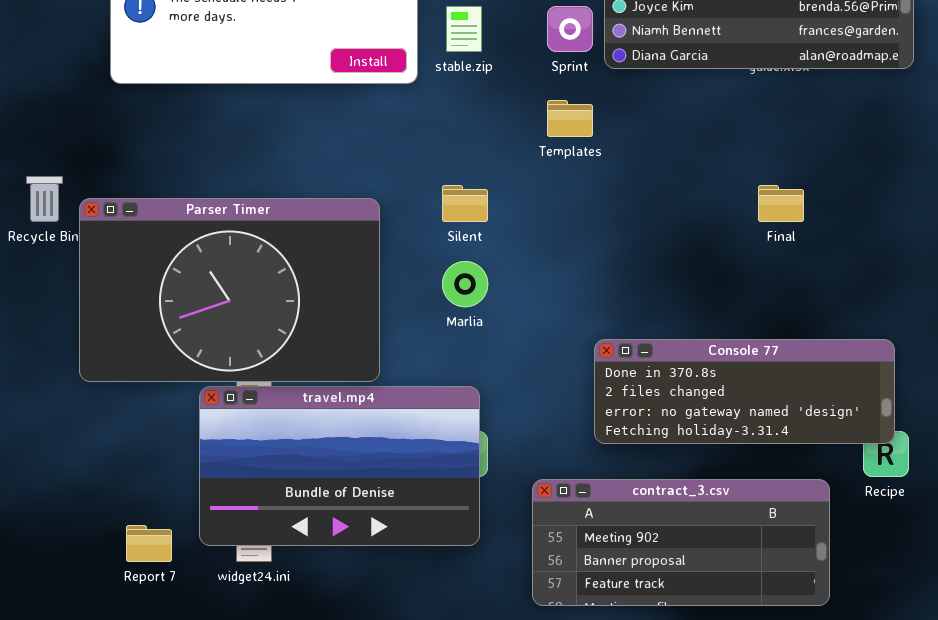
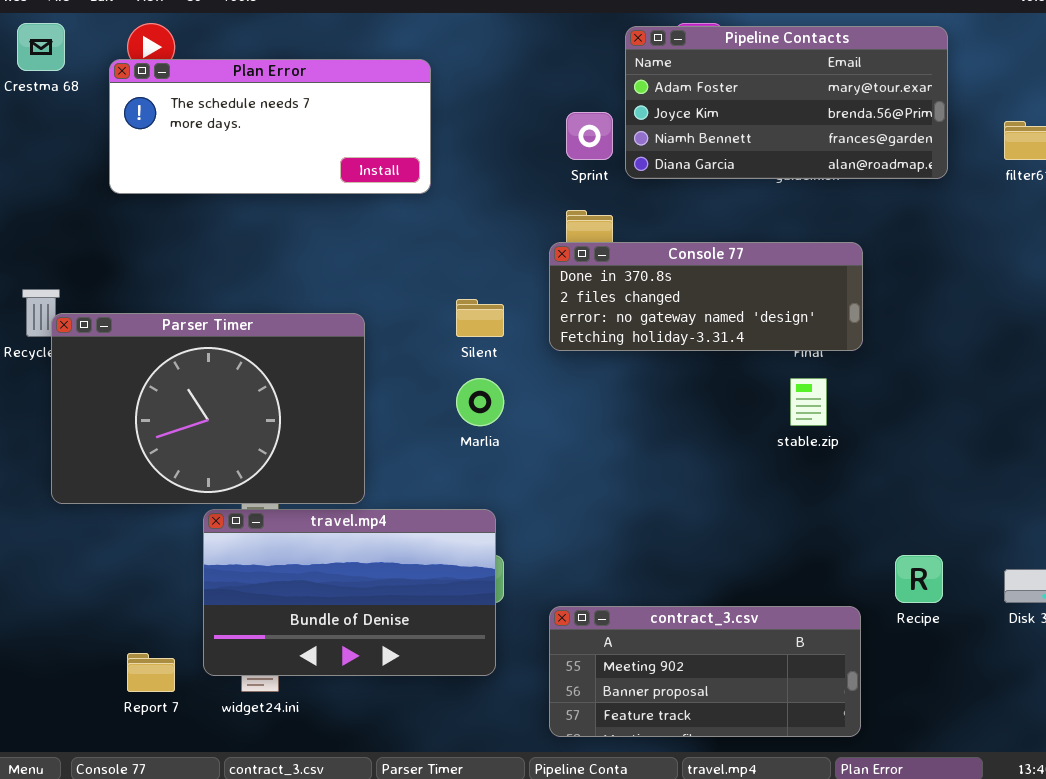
stable.zip: [446,6,482,52] -> [790,378,827,426], moved
Parser Timer: [79,198,380,382] -> [51,313,365,504], moved
Console 77: [594,339,895,444] -> [549,242,863,351], moved

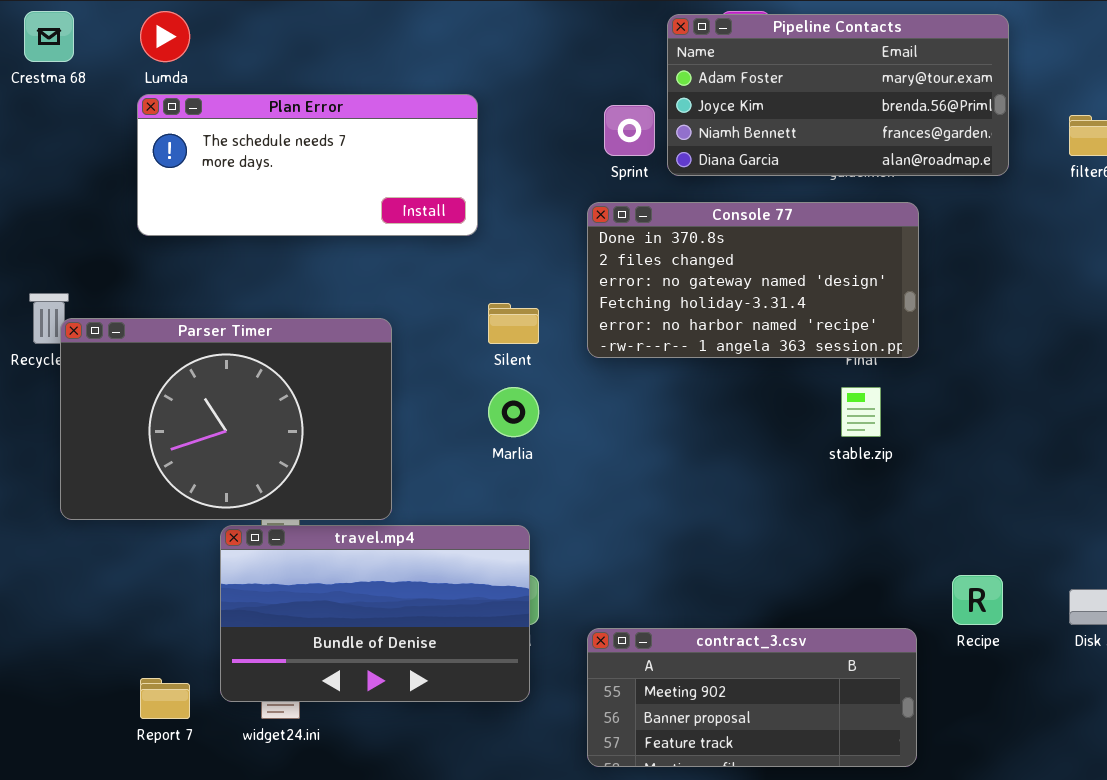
Plan Error: [109,59,431,194] -> [137,94,478,236], moved
Console 77: [549,242,863,351] -> [587,202,919,358], resized

